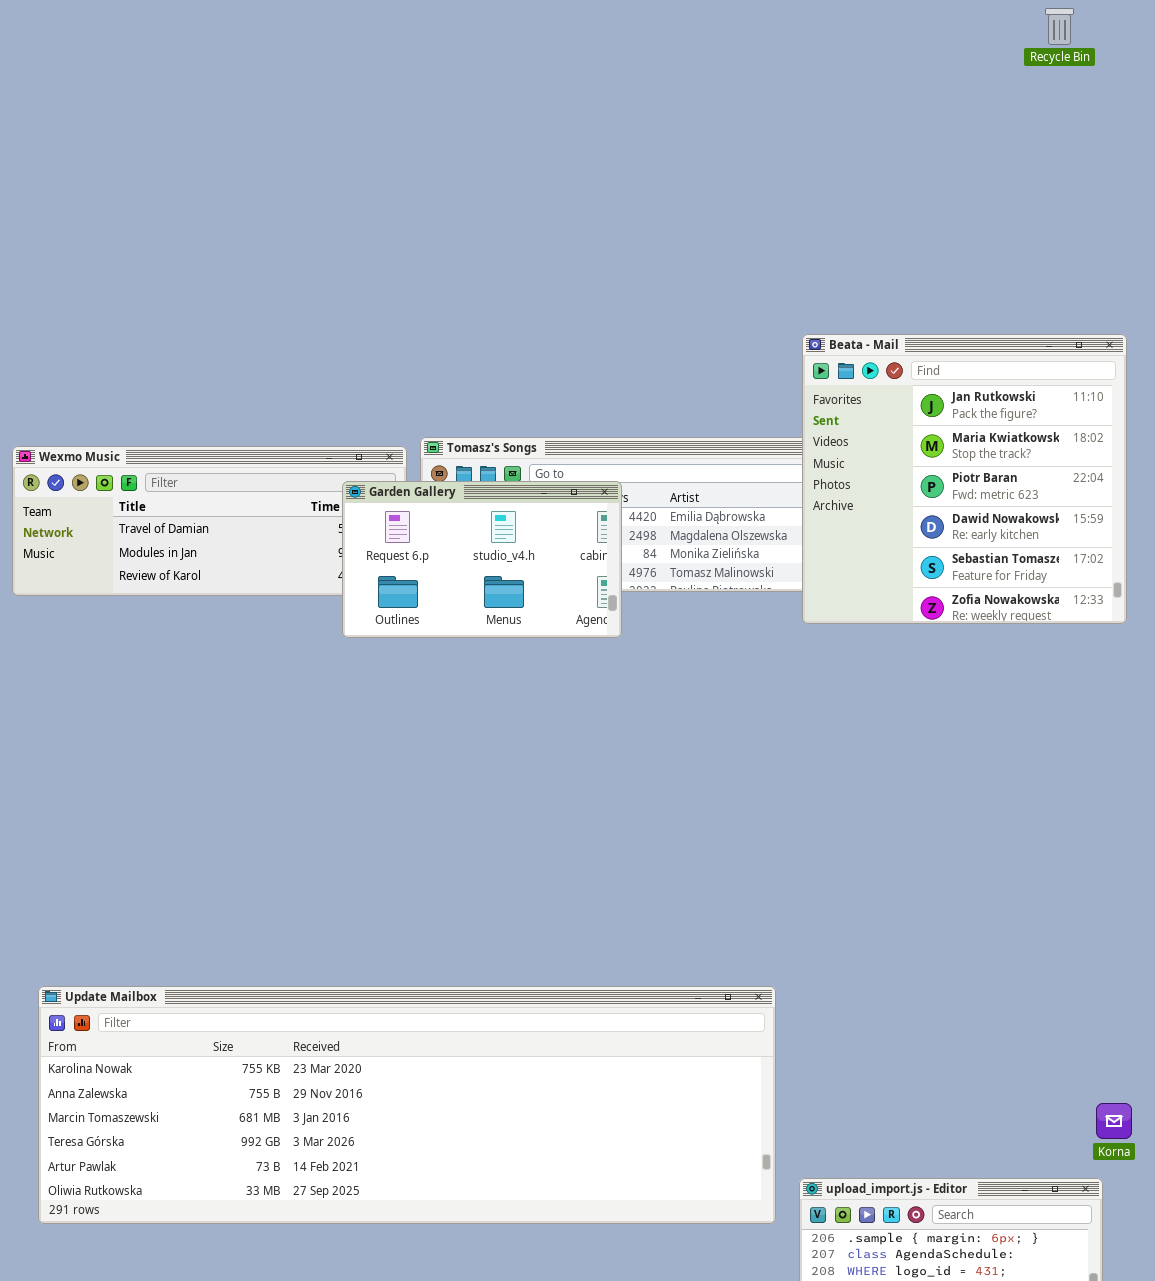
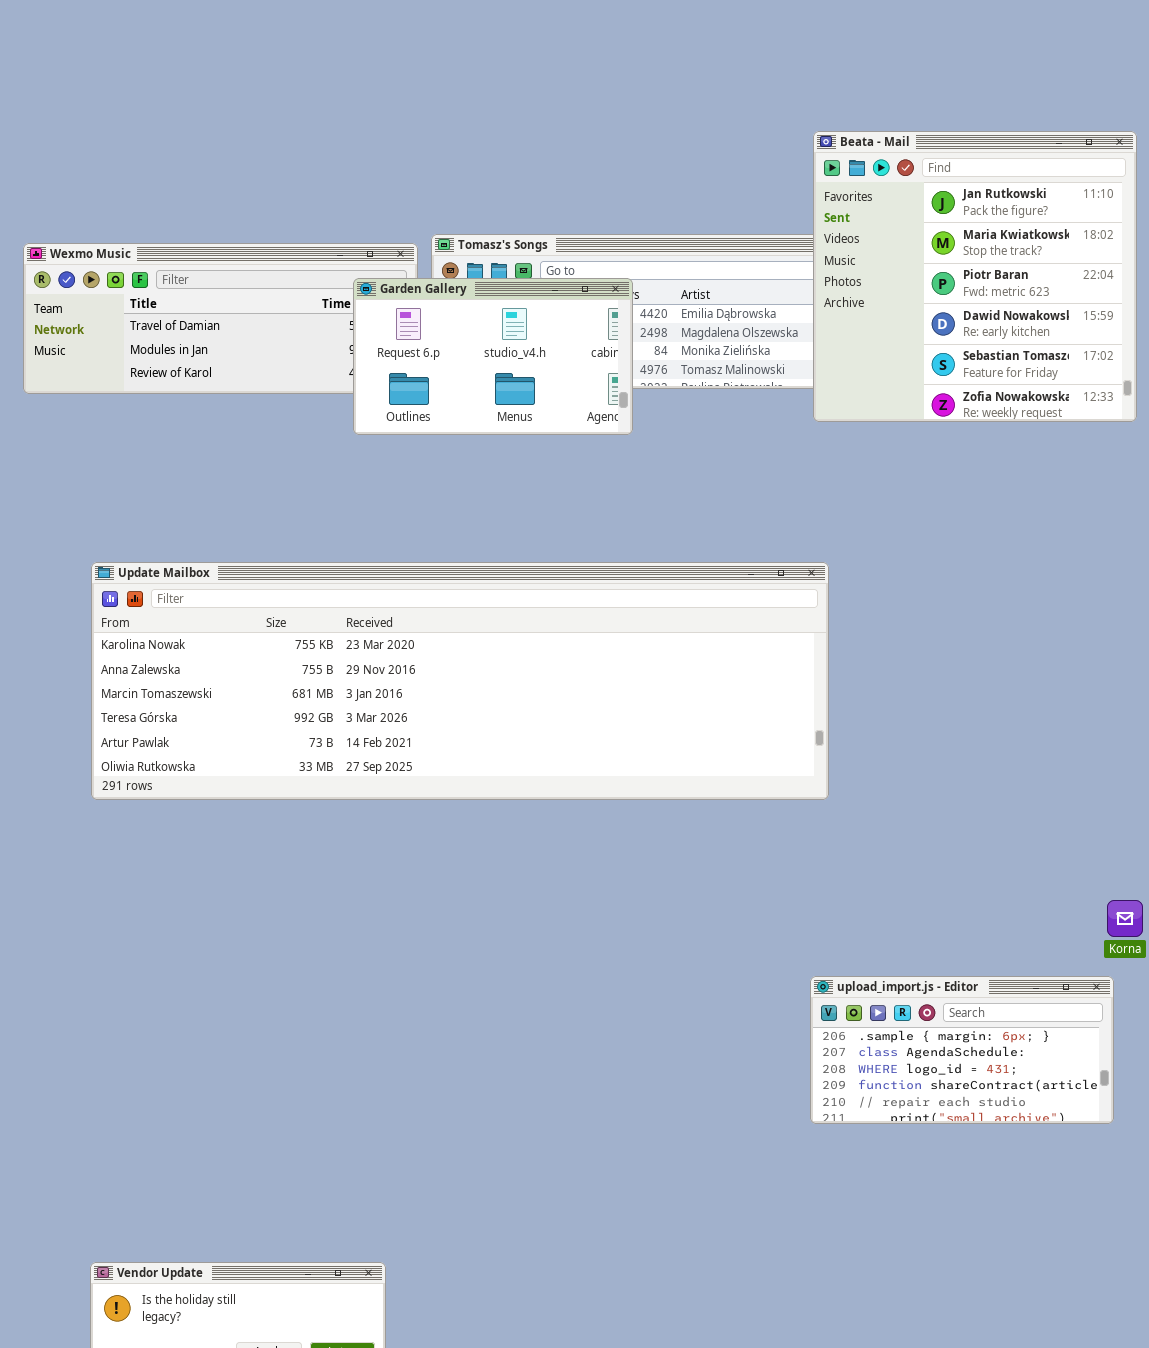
Update Mailbox: [38,986,776,1224] -> [91,562,829,800], moved

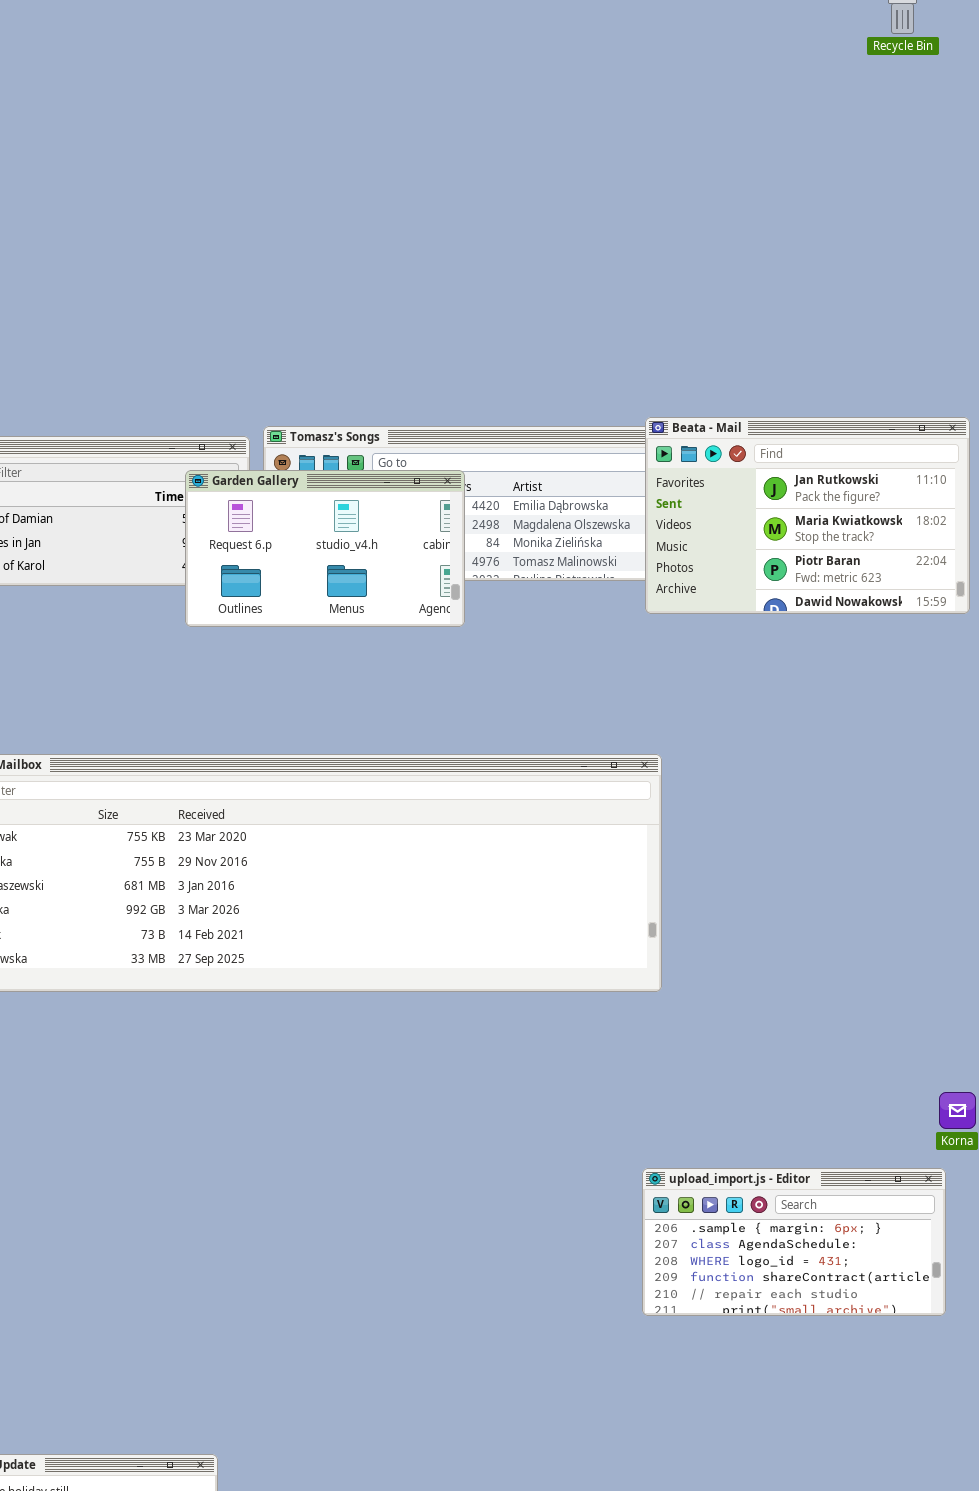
Beata - Mail: [813,131,1137,422] -> [645,417,970,614], resized

